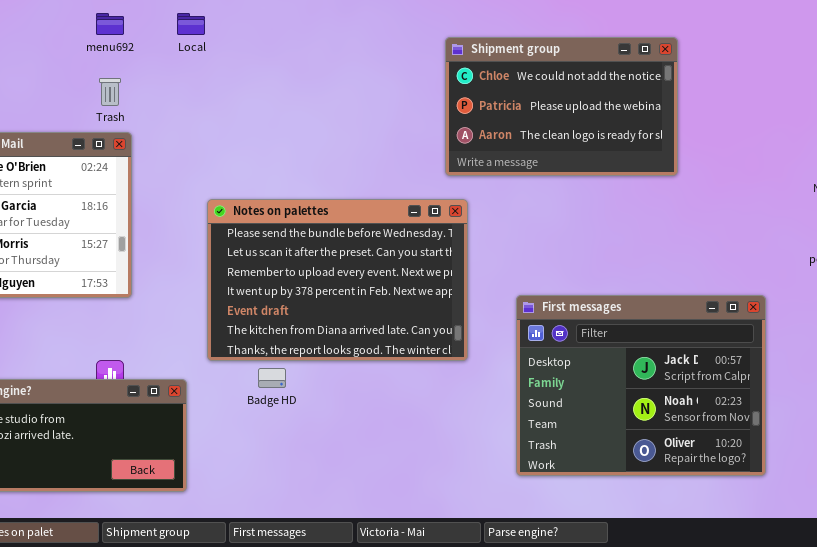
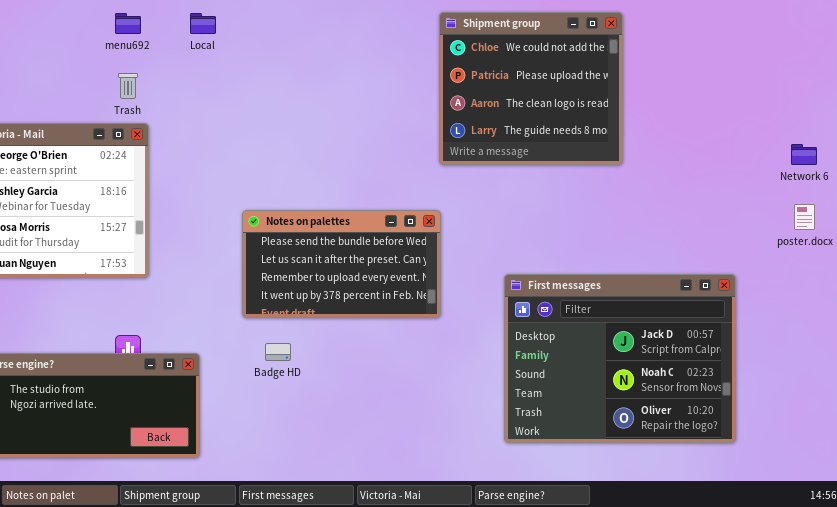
Shipment group: [445,37,678,176] -> [439,12,623,165], resized
Notes on palettes: [207,199,468,361] -> [242,210,441,318], moved, resized

